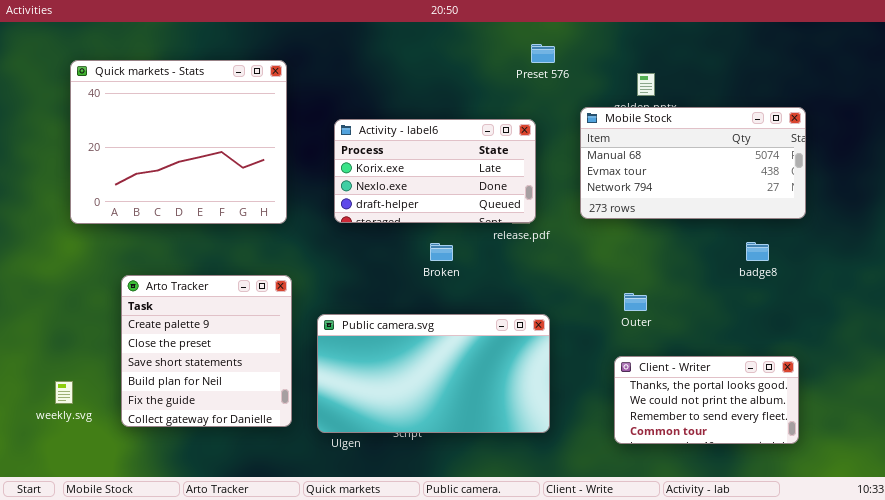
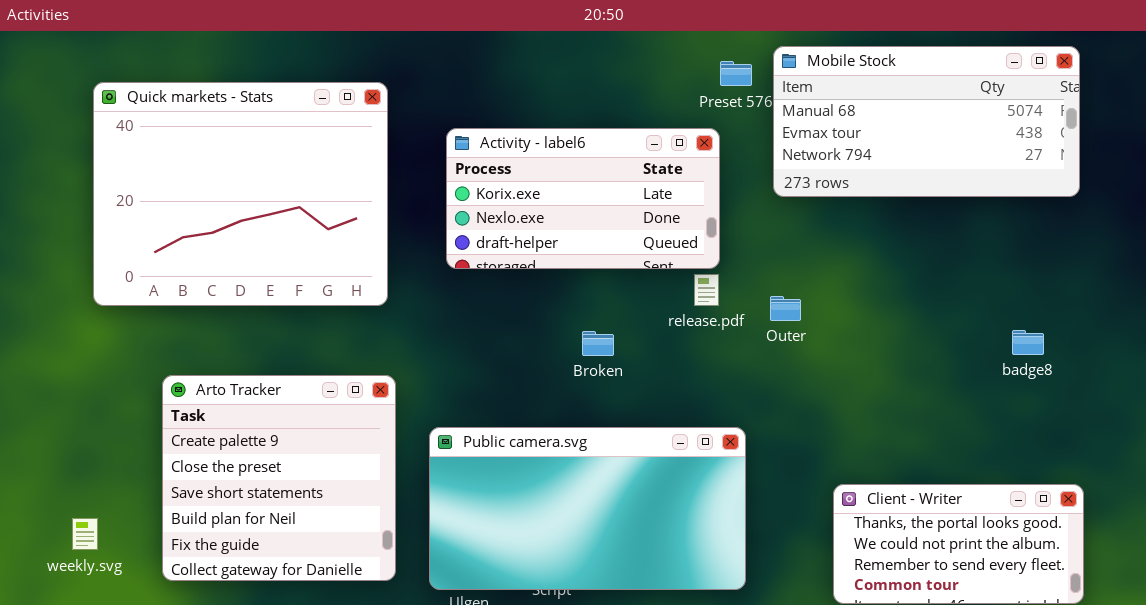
Mobile Stock: [580,107,806,219] -> [773,46,1080,197], moved
Activity - label6: [334,119,536,223] -> [446,128,720,269], moved
Outer: [624,293,647,311] -> [770,296,801,321], moved

